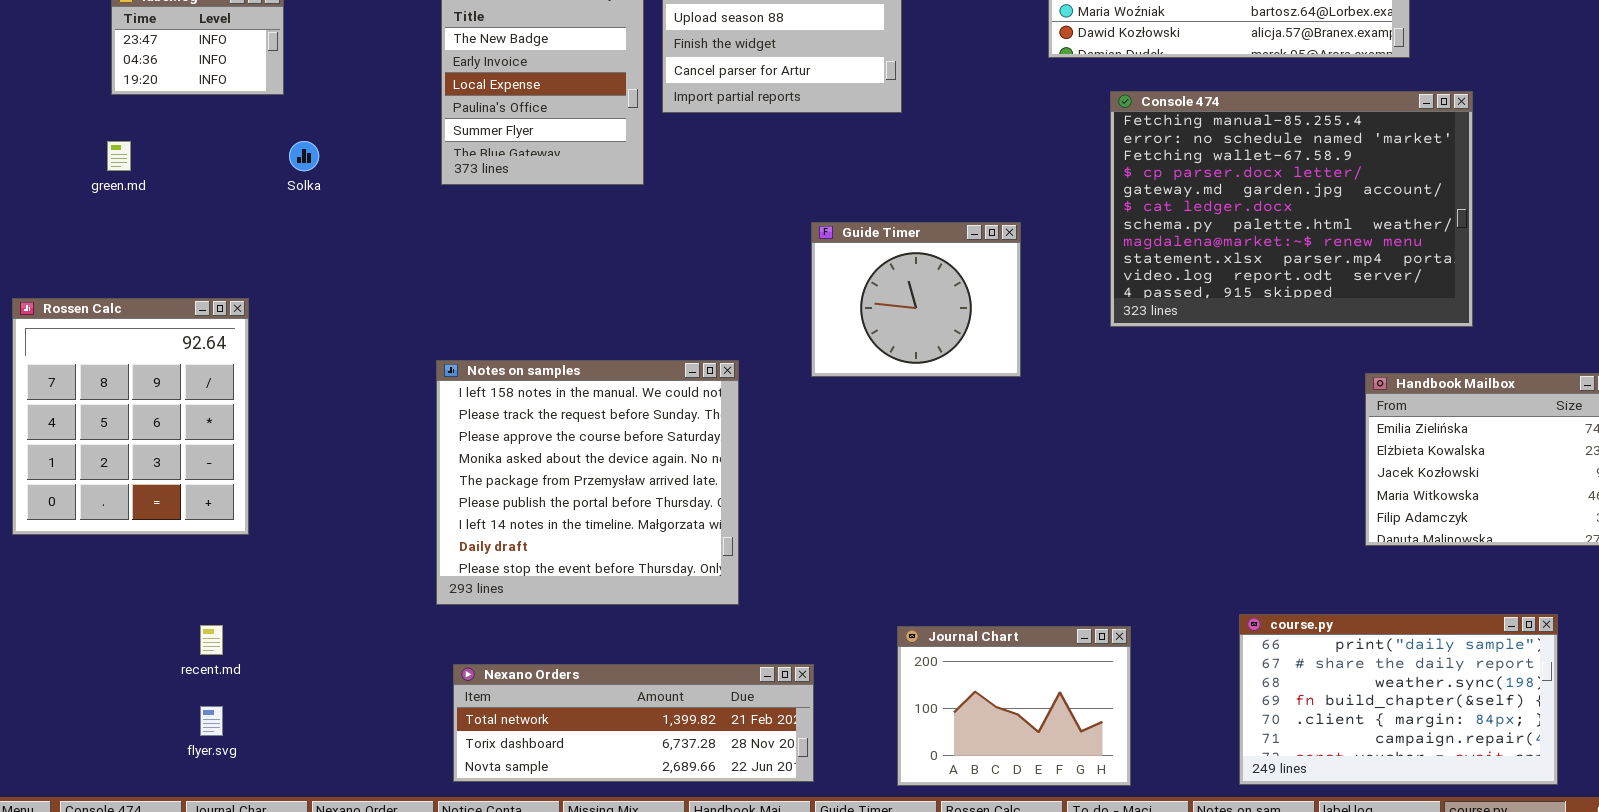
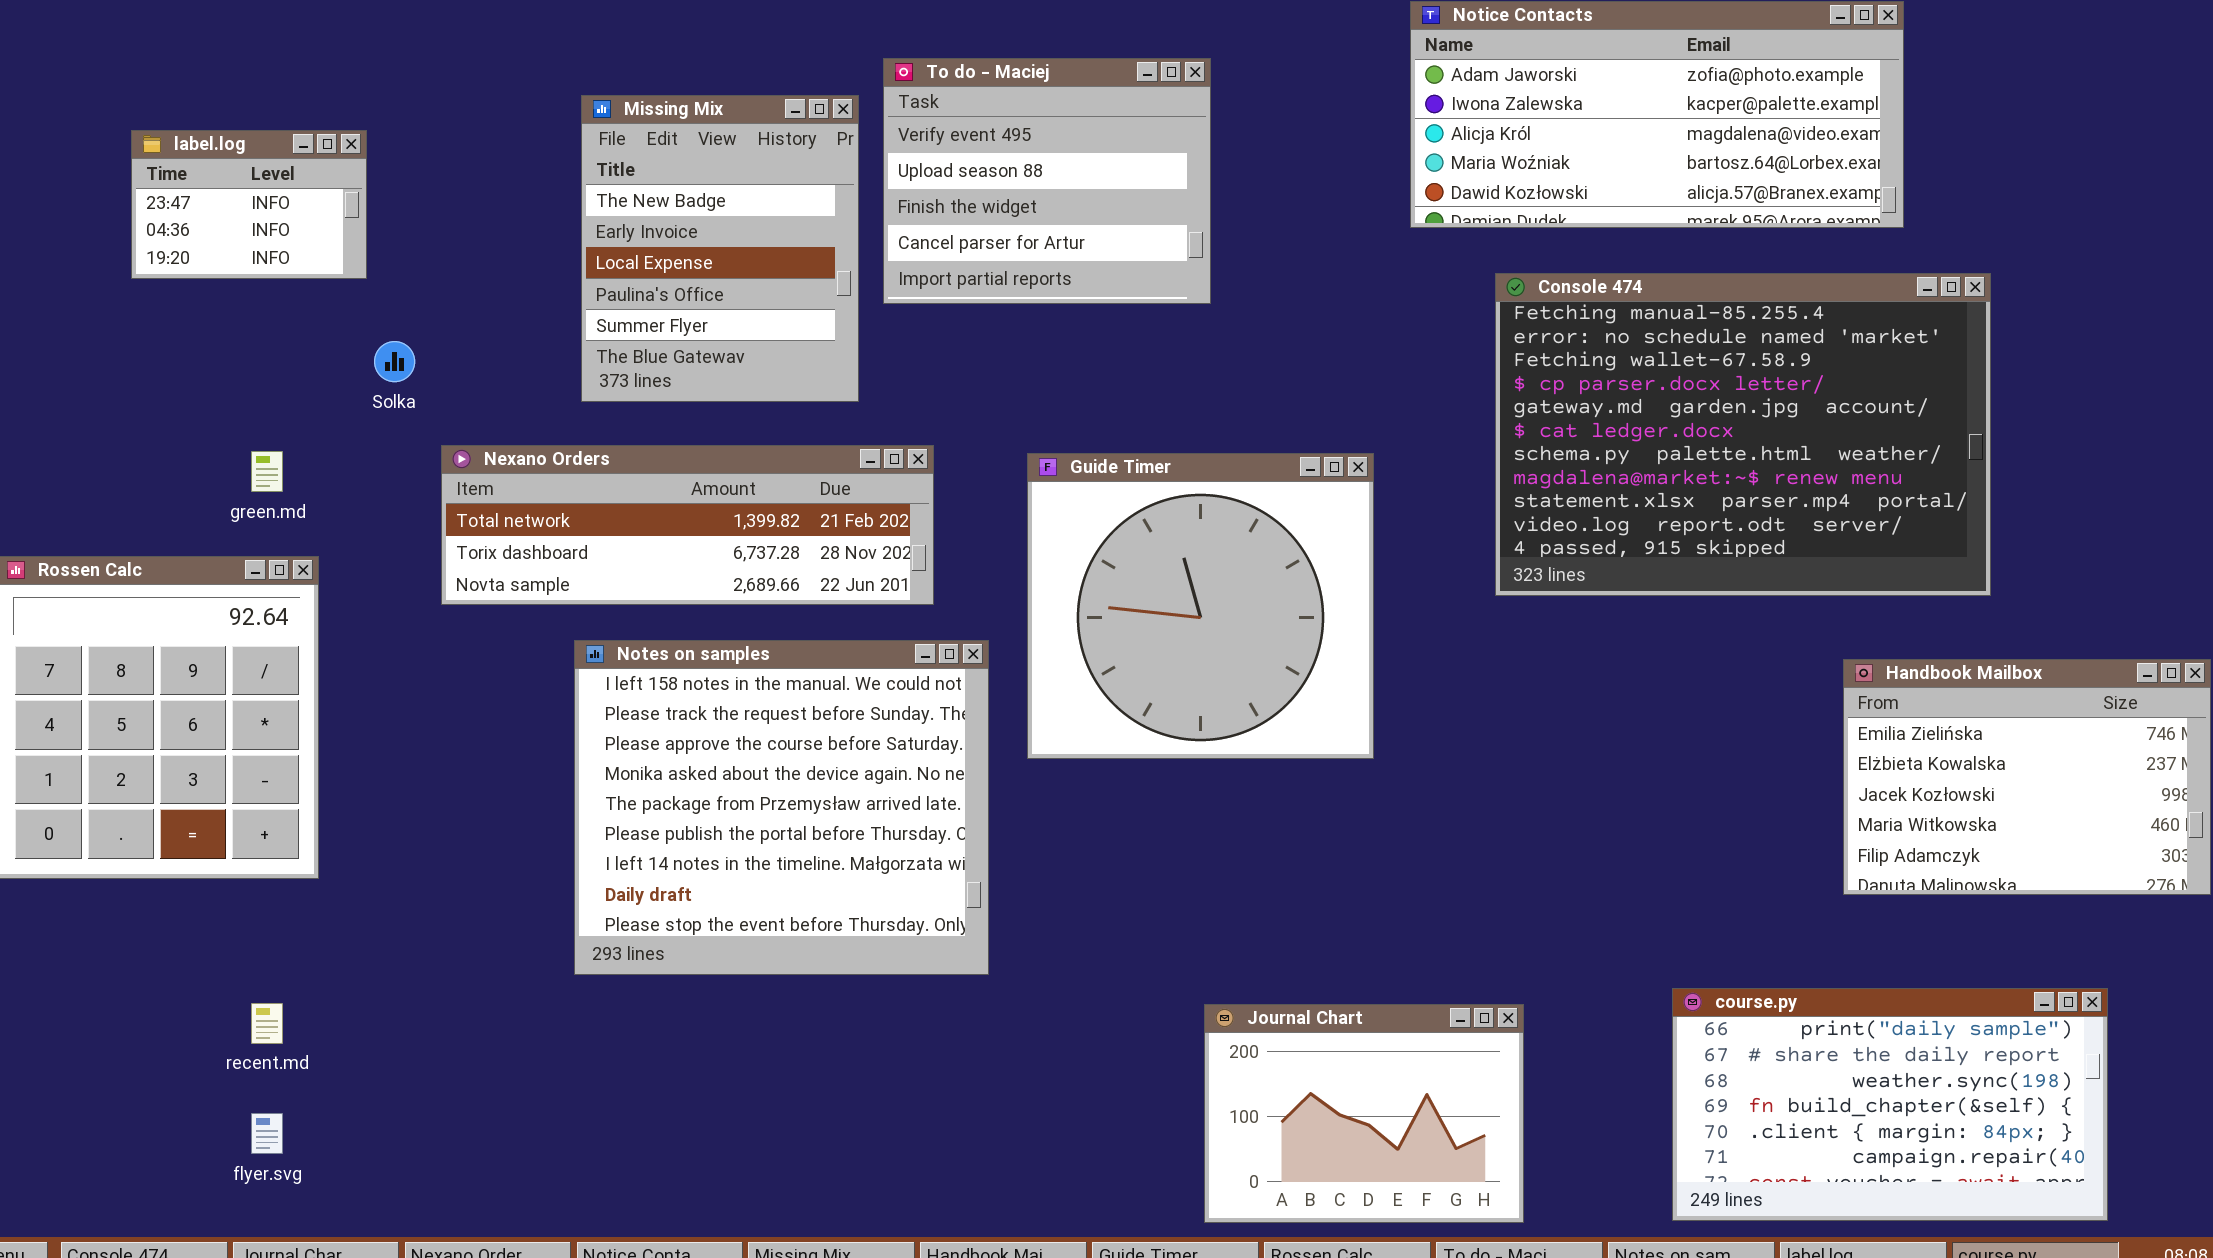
green.md: [107,141,131,171] -> [251,451,283,492], moved
Guide Timer: [811,222,1021,377] -> [1027,453,1374,759], resized
Nexano Orders: [453,664,814,782] -> [441,445,934,605], moved

